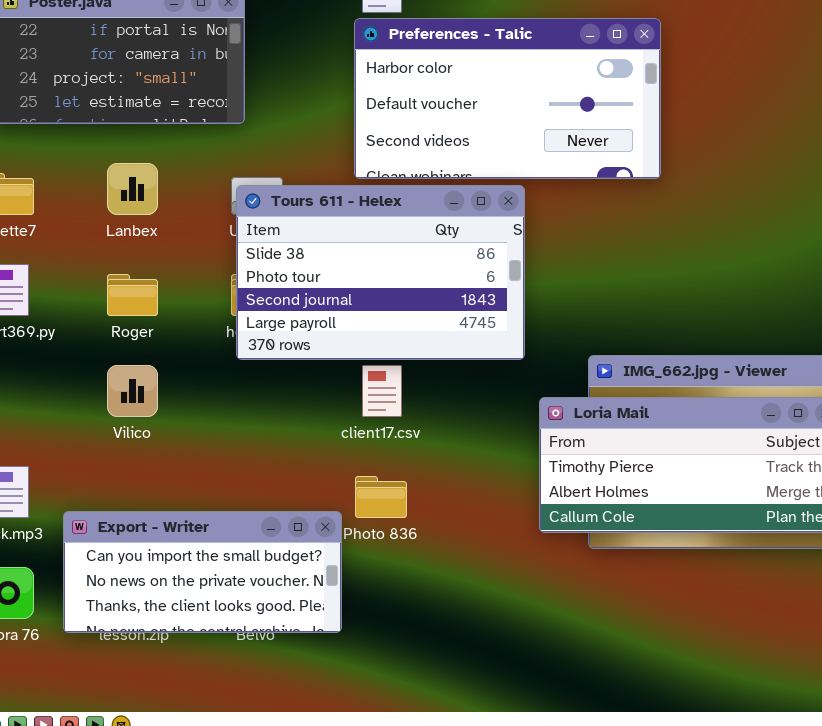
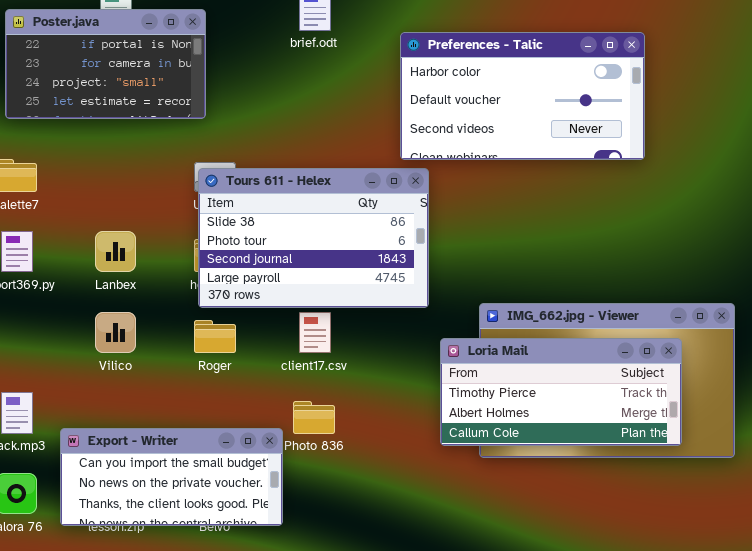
Preferences - Talic: [354,18,661,179] -> [400,32,645,160], moved
Lanbex: [107,163,158,215] -> [95,231,136,272], moved
Roger: [107,274,158,316] -> [194,320,236,353], moved

